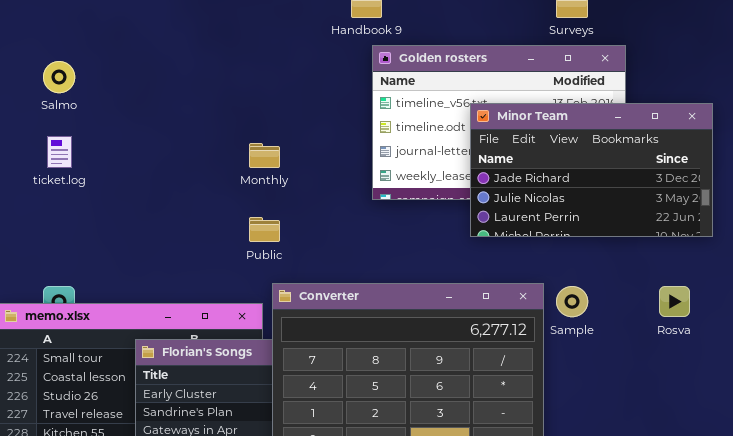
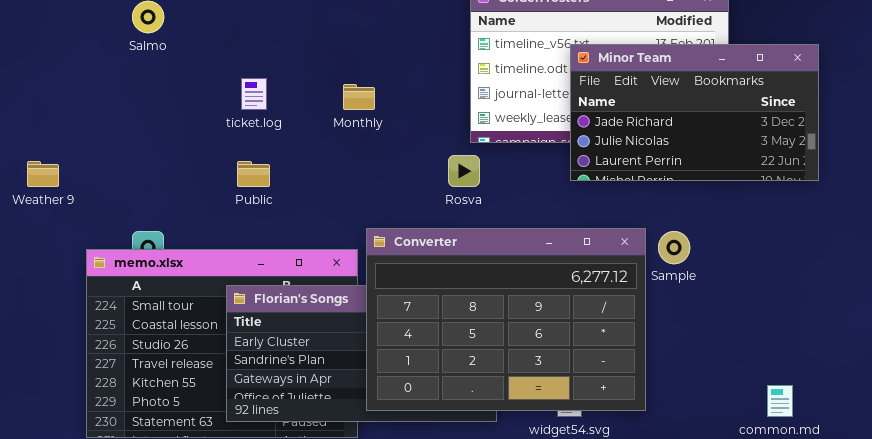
ticket.log: [47,136,72,168] -> [241,78,267,110], moved
Public: [249,217,280,242] -> [237,161,270,187], moved
Rosva: [659,286,690,317] -> [448,155,480,187], moved

